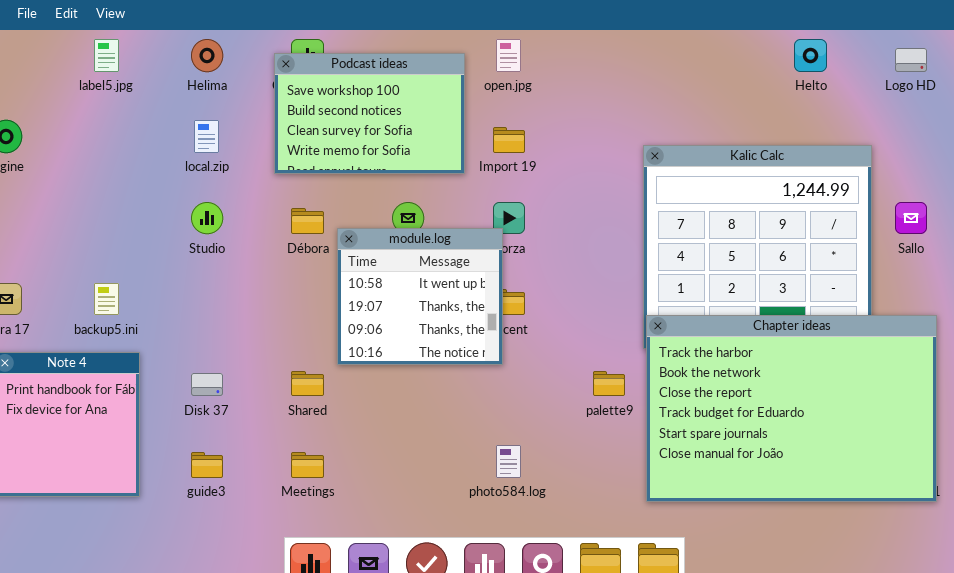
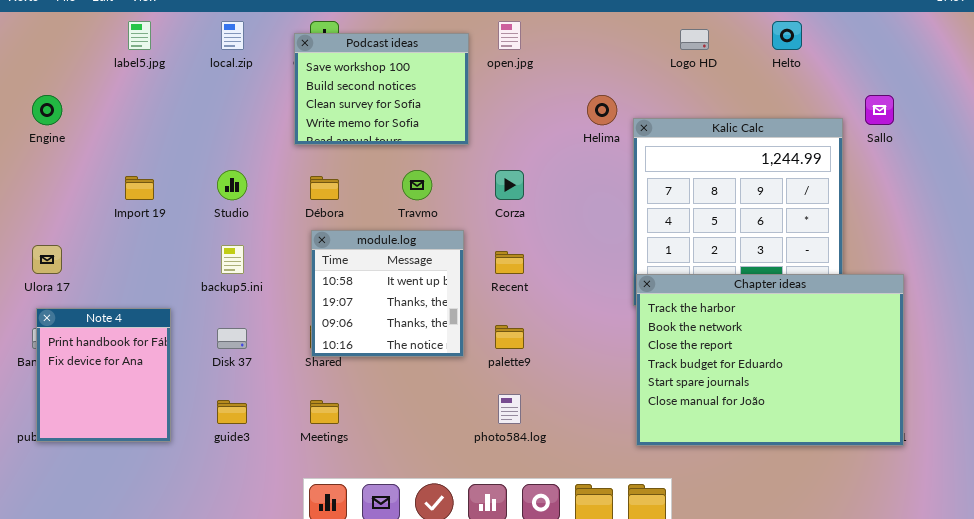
Helima: [191,39,223,72] -> [587,95,617,125], moved
Logo HD: [895,48,927,72] -> [680,29,709,50], moved
local.zip: [194,120,219,153] -> [221,21,244,50], moved
Import 19: [493,127,525,153] -> [125,176,154,200], moved
Sallo: [895,202,927,234] -> [865,95,894,125], moved
module.log: [337,228,503,365] -> [311,230,464,357], moved
backup5.ini: [94,283,119,315] -> [221,245,244,274], moved
palette9: [593,371,625,396] -> [495,325,524,349], moved

